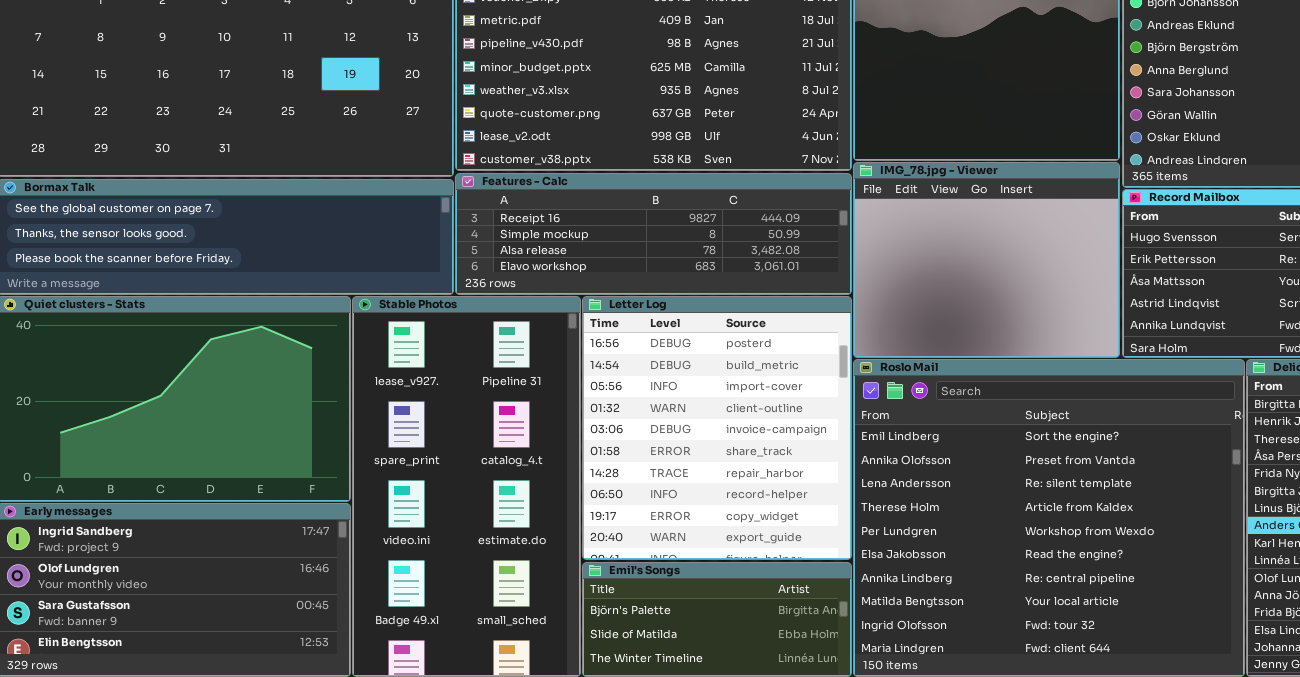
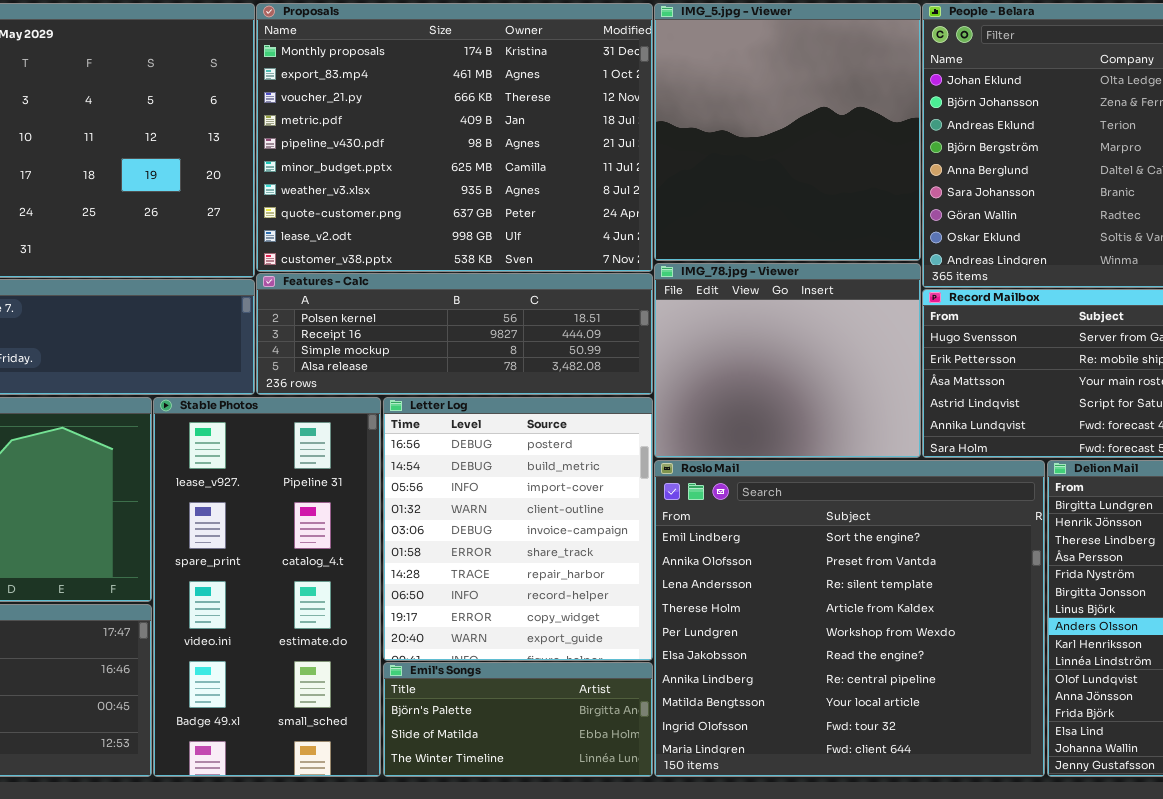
Features - Calc: [455,173,852,295] -> [256,273,653,395], scrolled up 1 row

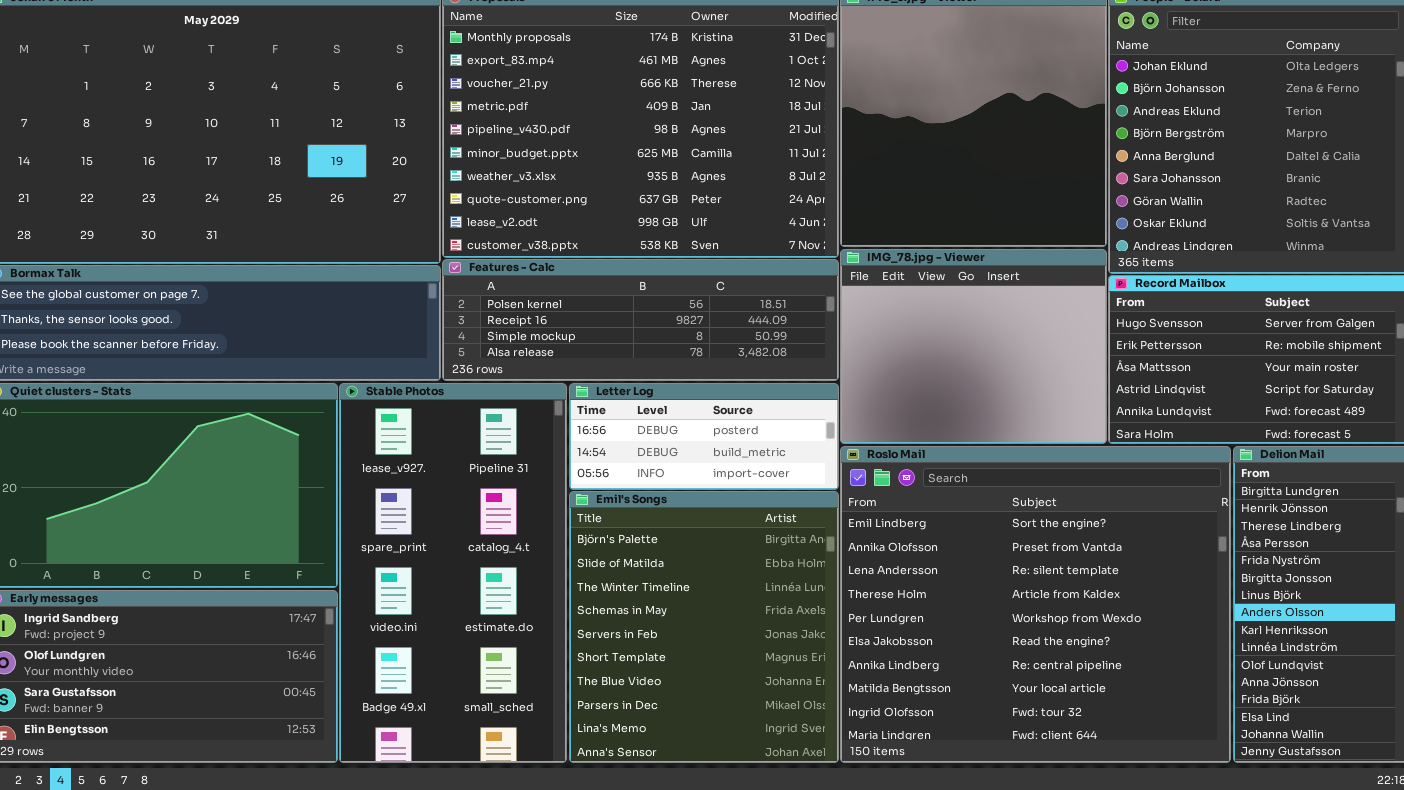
Letter Log: [383,397,653,661] -> [569,383,839,490], resized
Emil's Songs: [383,662,653,777] -> [569,491,839,763], resized

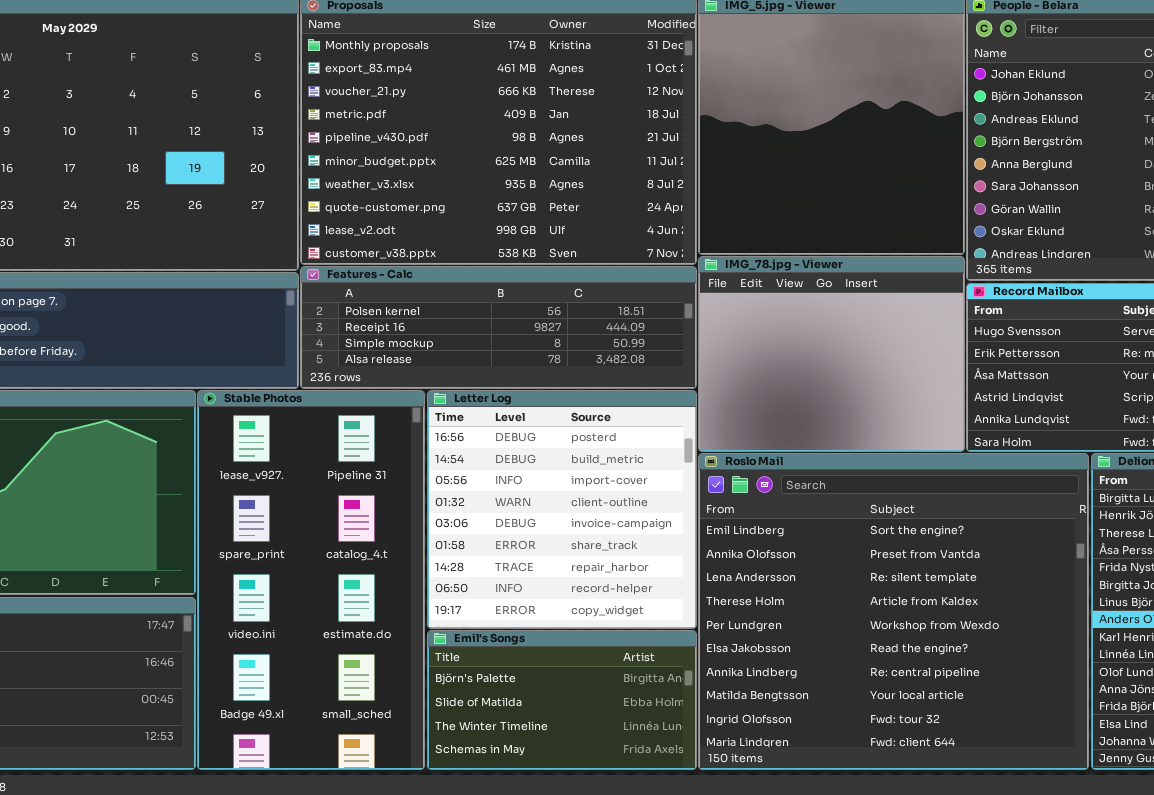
Letter Log: [569,383,839,490] -> [427,390,697,629], resized
Emil's Songs: [569,491,839,763] -> [427,630,697,770], resized

